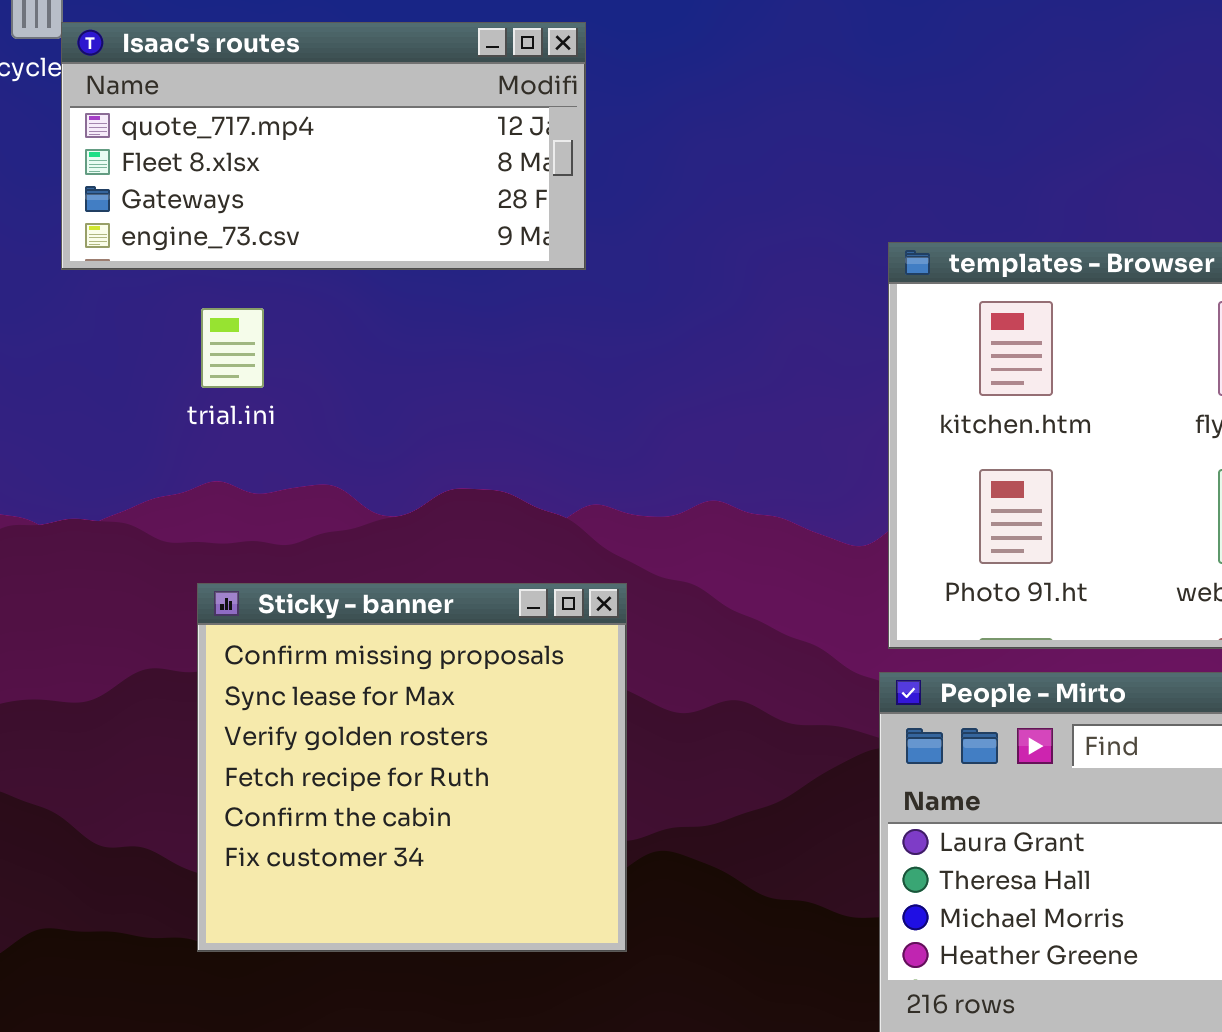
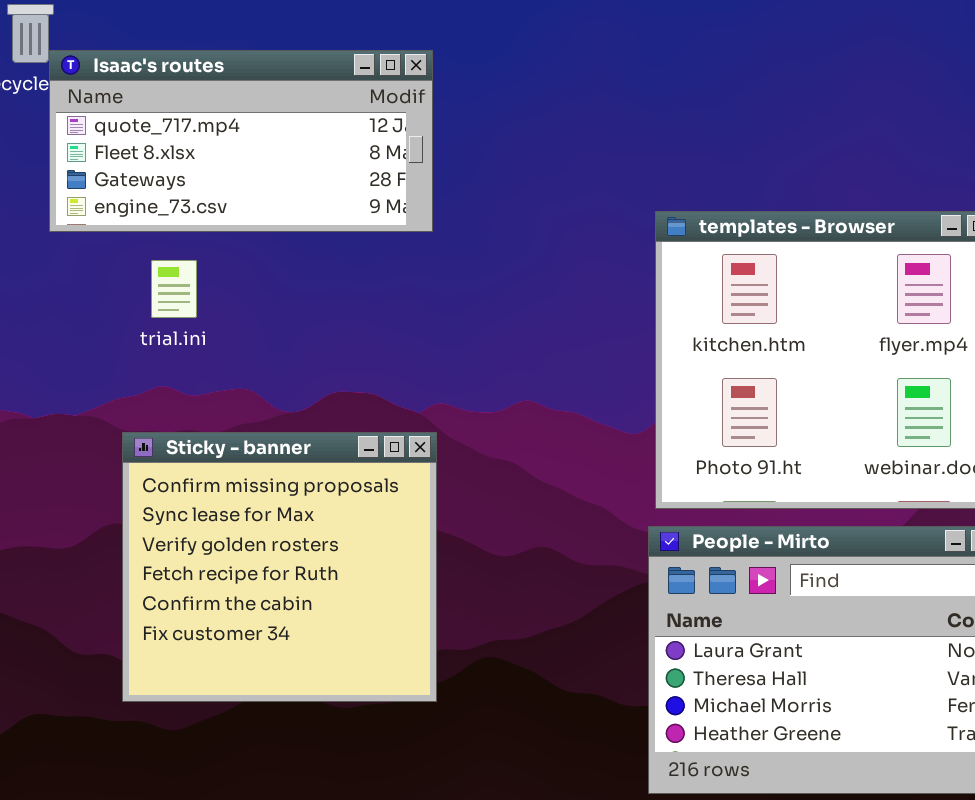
Sticky - banner: [197,583,627,952] -> [122,432,437,702], moved

